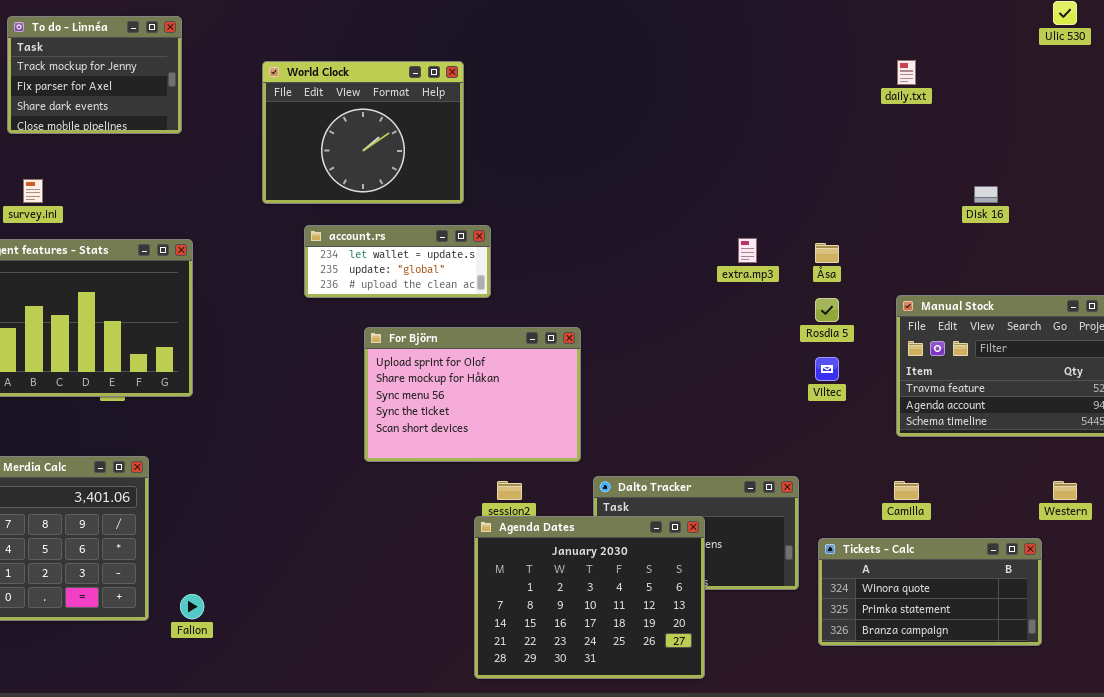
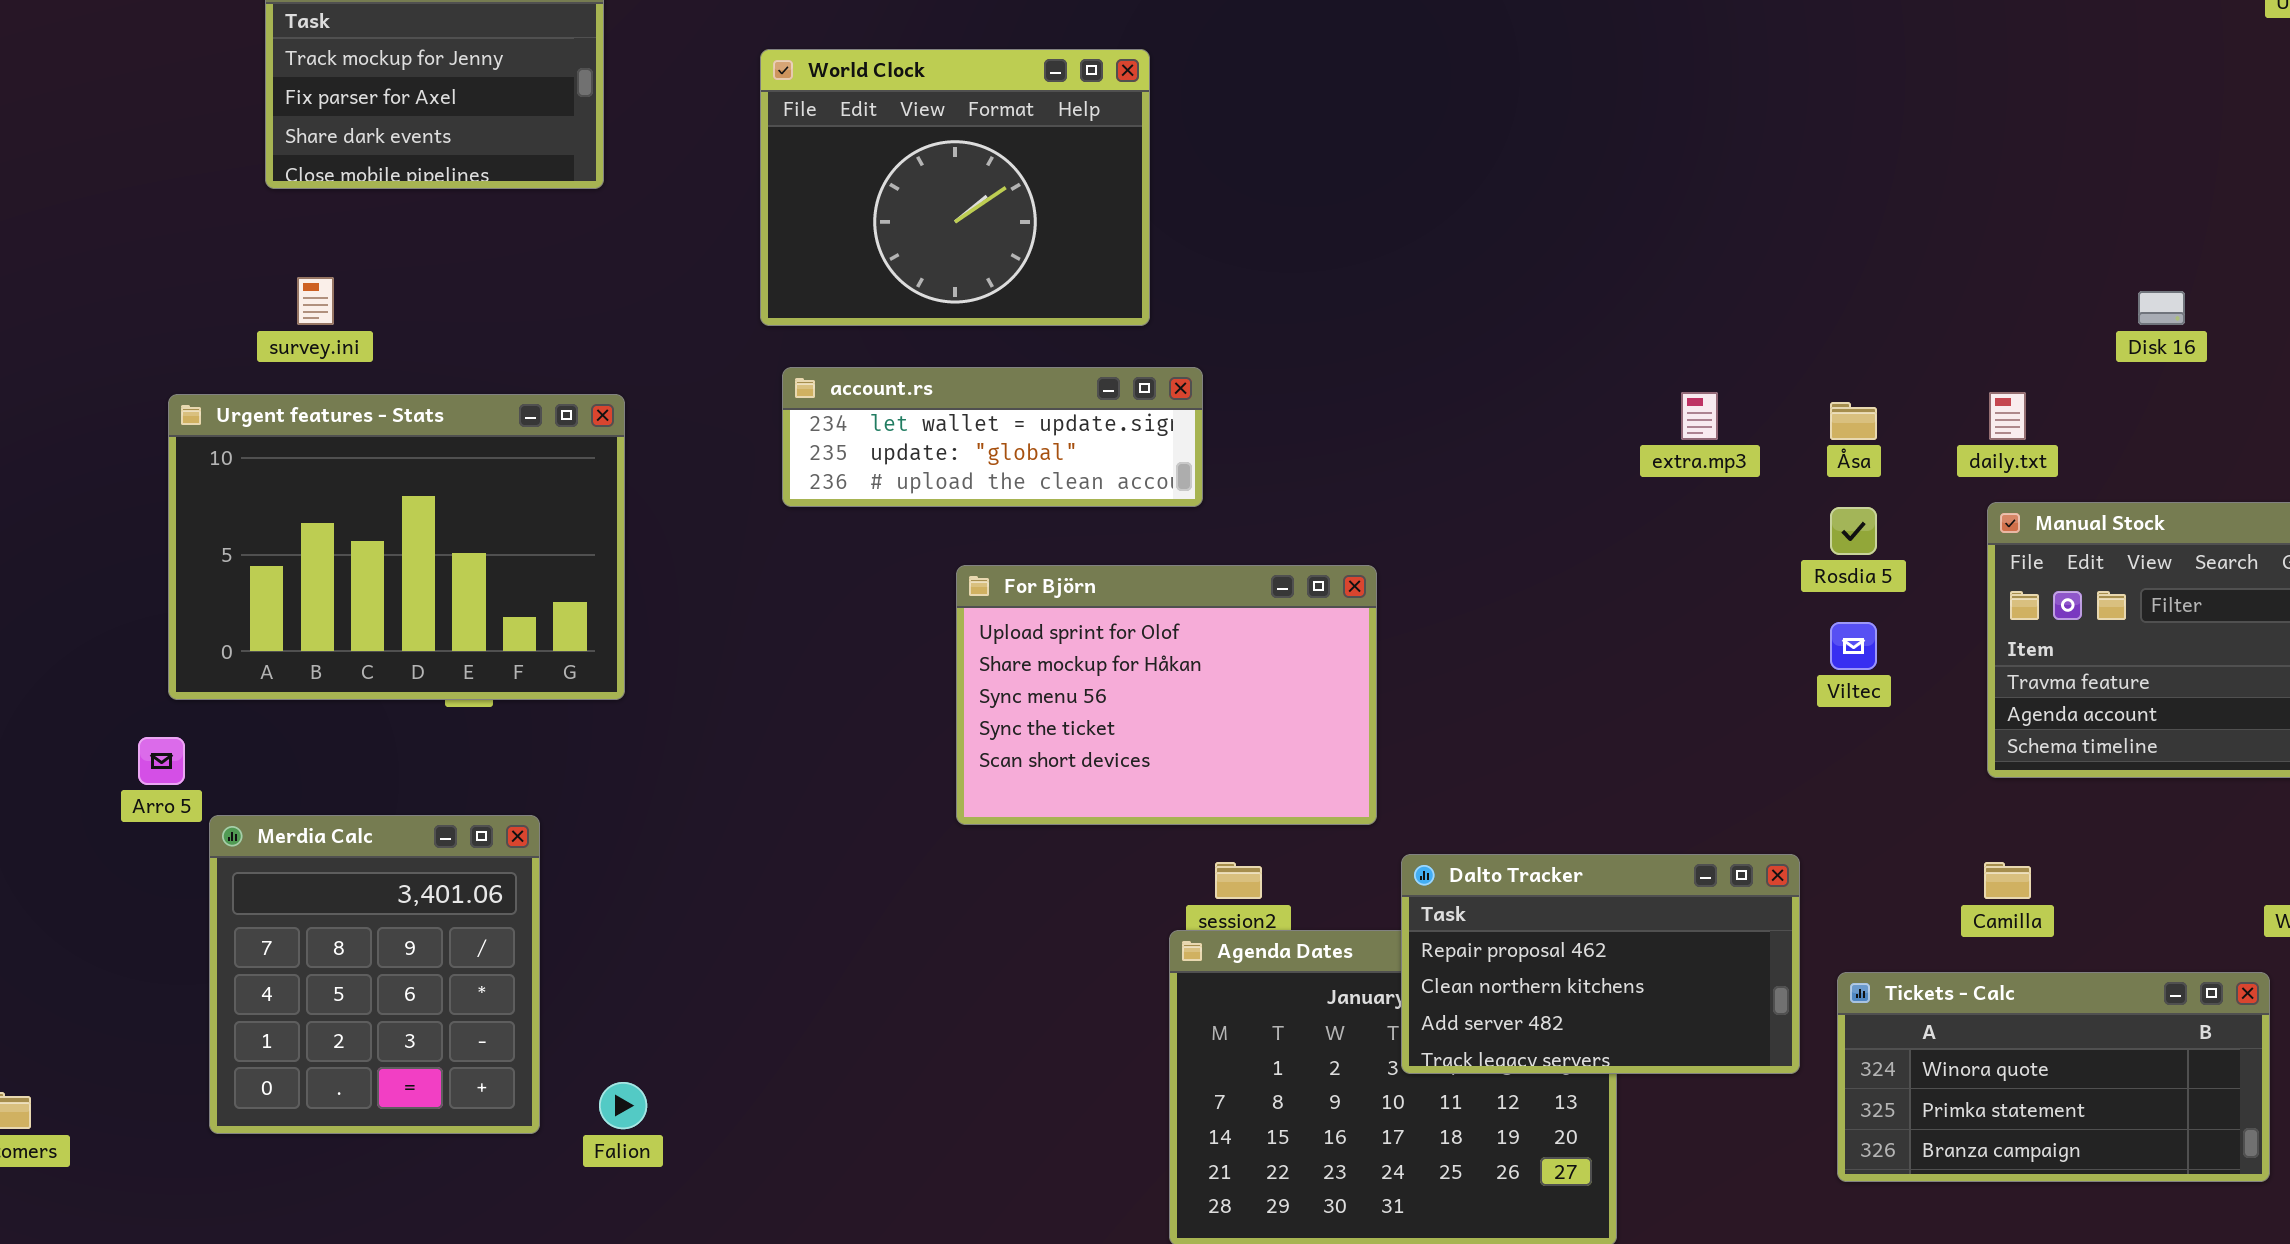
daily.txt: [897,60,916,85] -> [1989,392,2026,440], moved
account.rs: [304,225,491,298] -> [782,367,1203,507], resized
Dalto Tracker: [593,476,799,590] -> [1401,854,1800,1074], raised

